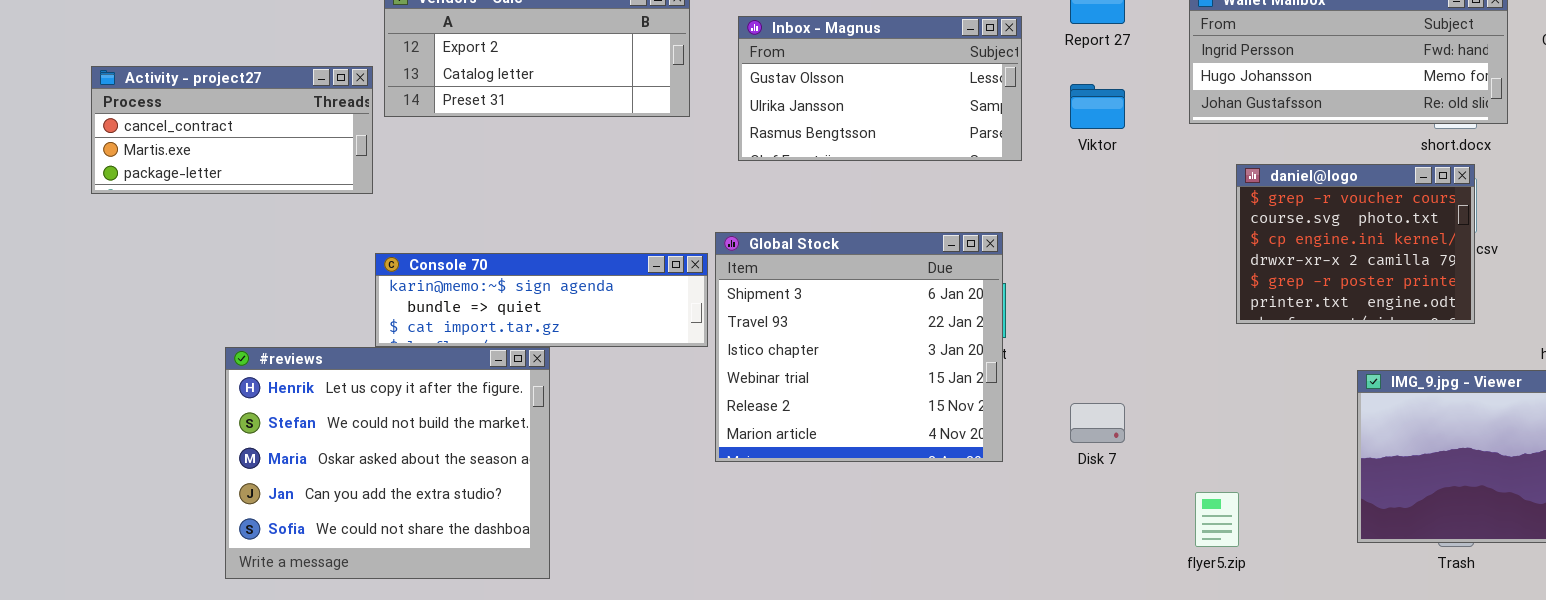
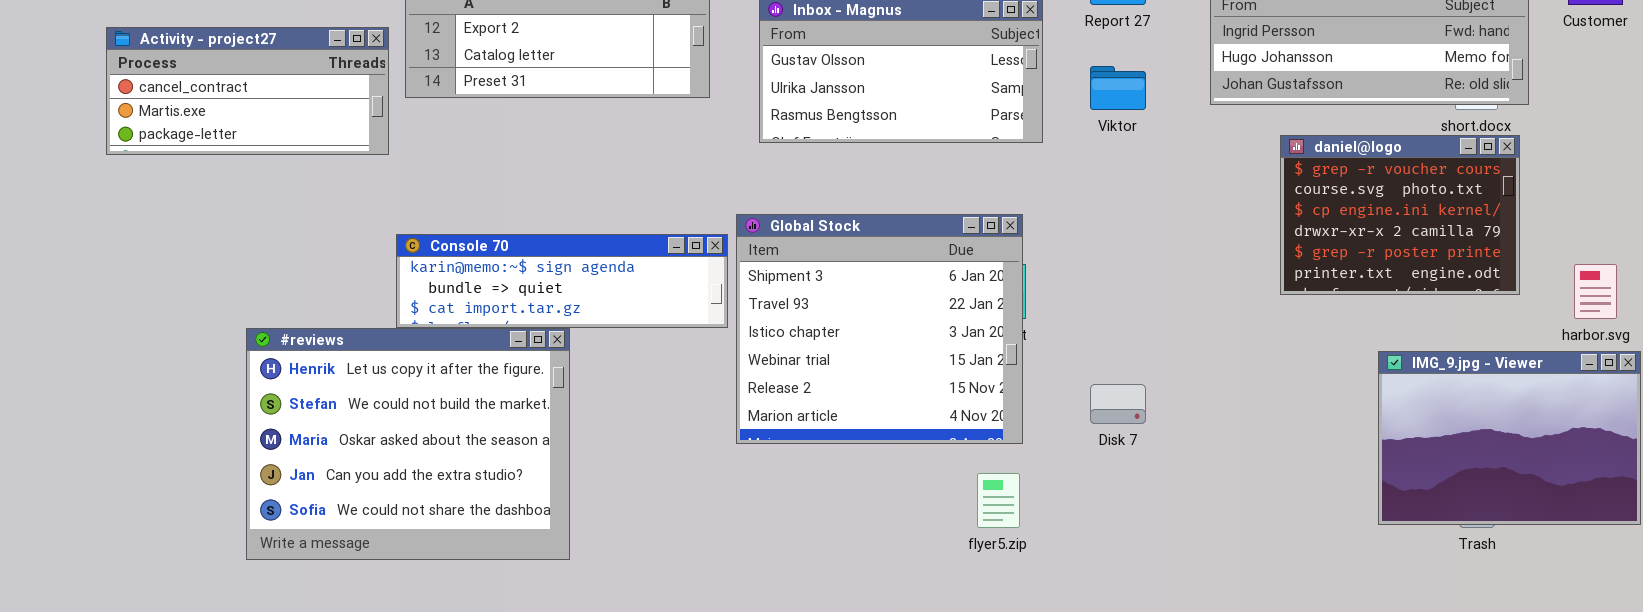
Activity - project27: [91,66,373,194] -> [106,27,389,155], moved
daniel@logo: [1236,164,1475,324] -> [1280,135,1520,295], moved
flyer5.zip: [1195,492,1239,547] -> [977,473,1020,528], moved

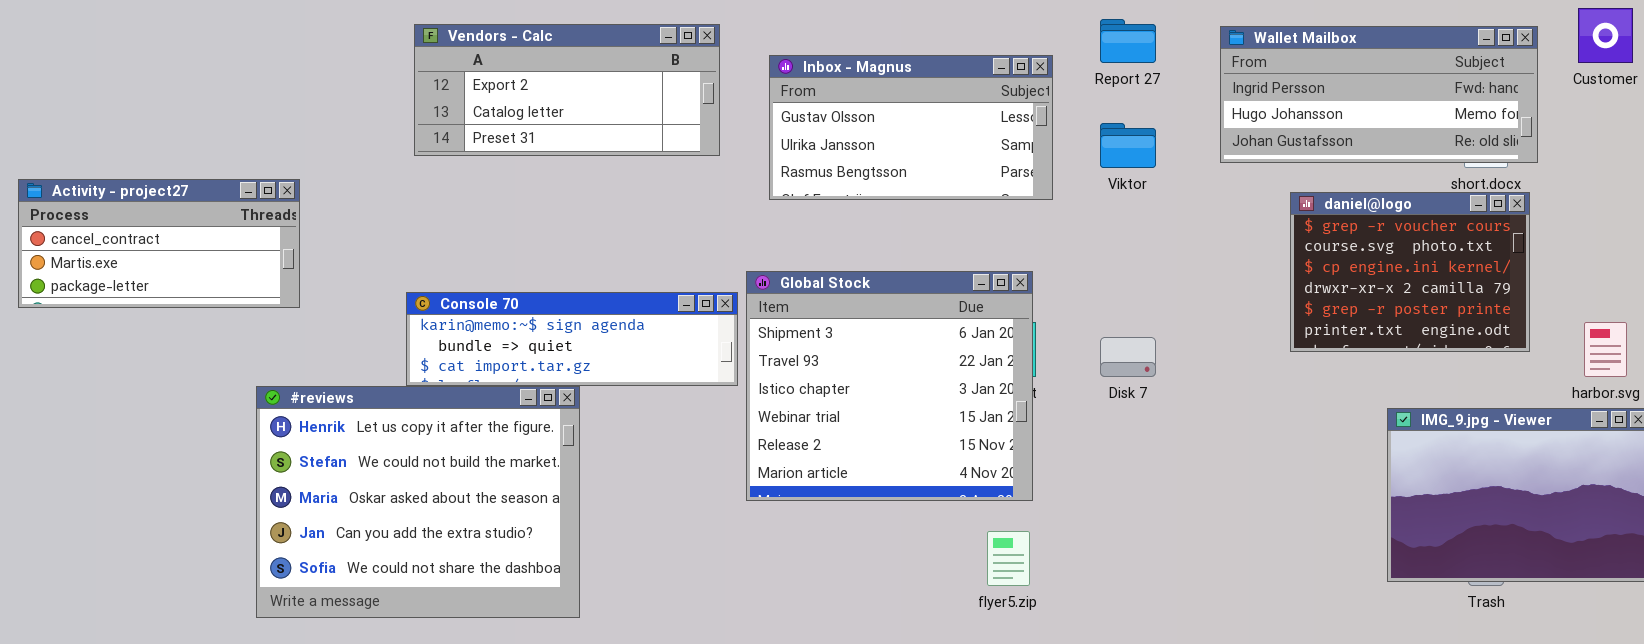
Activity - project27: [106,27,389,155] -> [18,179,300,308], moved
Disk 7: [1090,384,1146,424] -> [1100,337,1156,377], moved

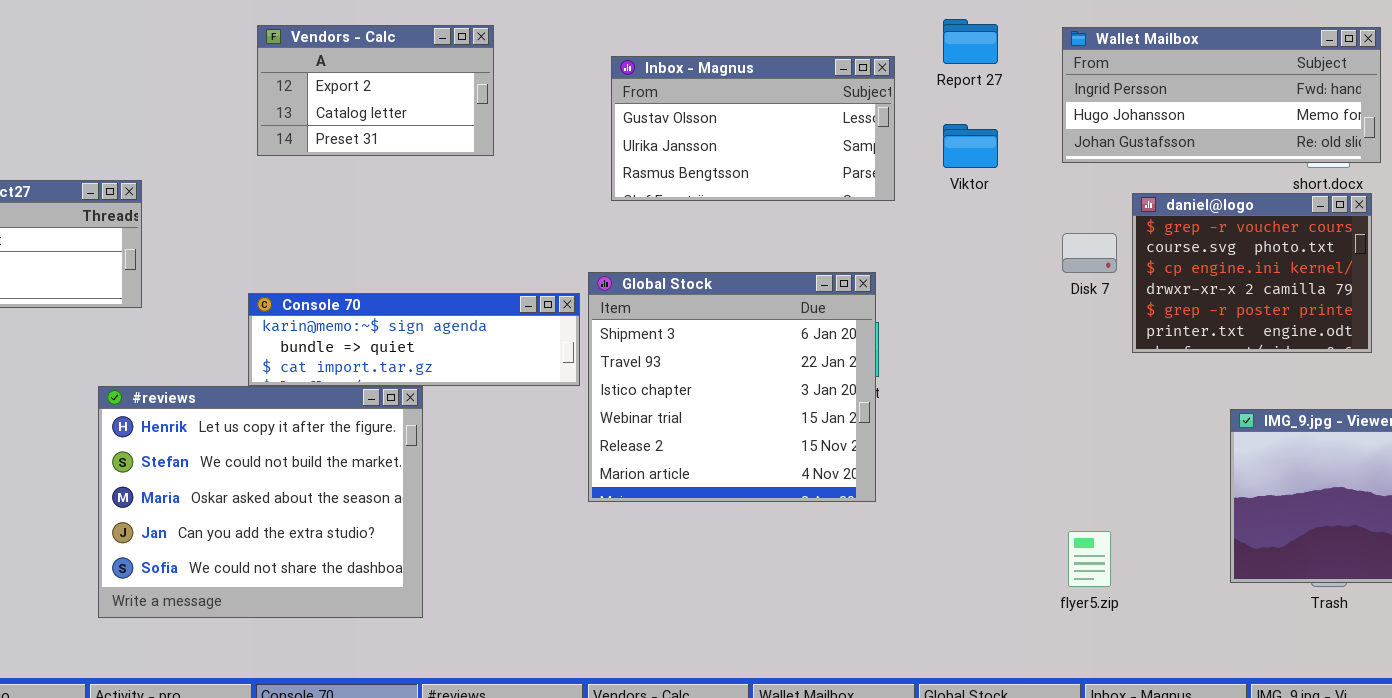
Vendors - Calc: [414,24,720,156] -> [257,25,494,156], resized
Disk 7: [1100,337,1156,377] -> [1062,233,1117,273], moved
flyer5.zip: [987,531,1030,586] -> [1068,531,1111,587], moved

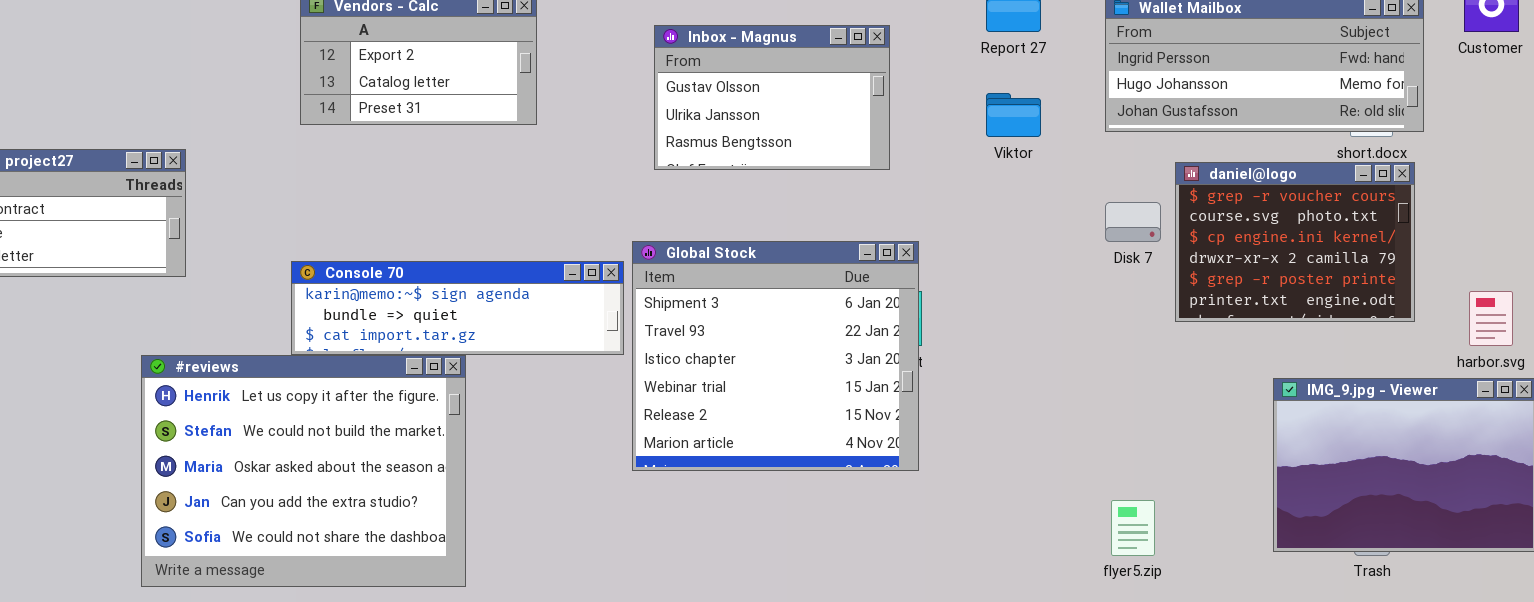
Inbox - Magnus: [611,56,895,201] -> [654,25,890,170], resized

